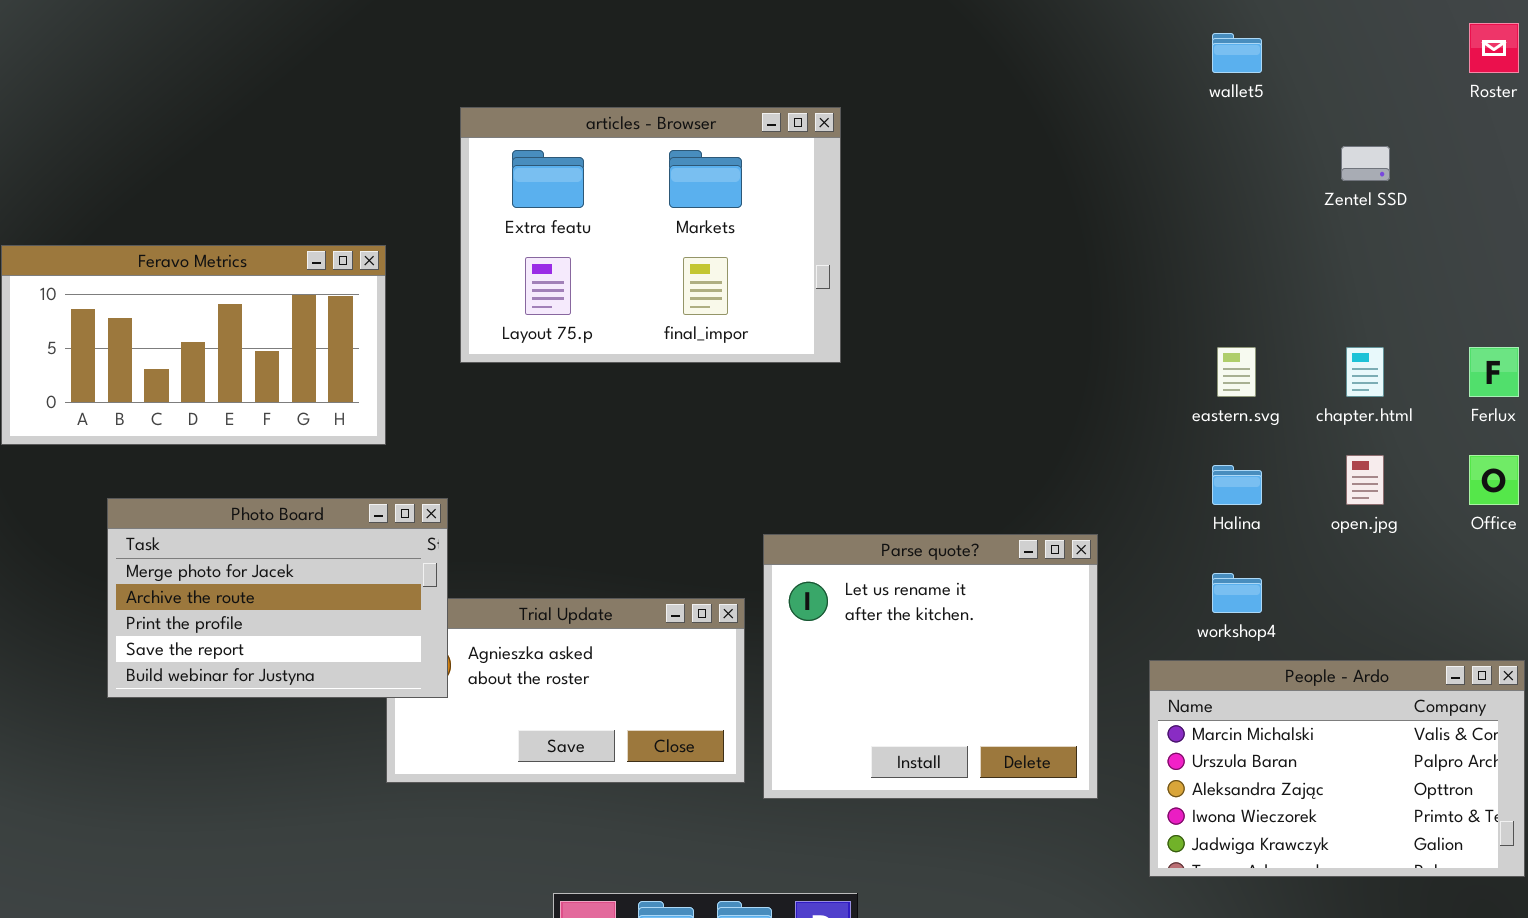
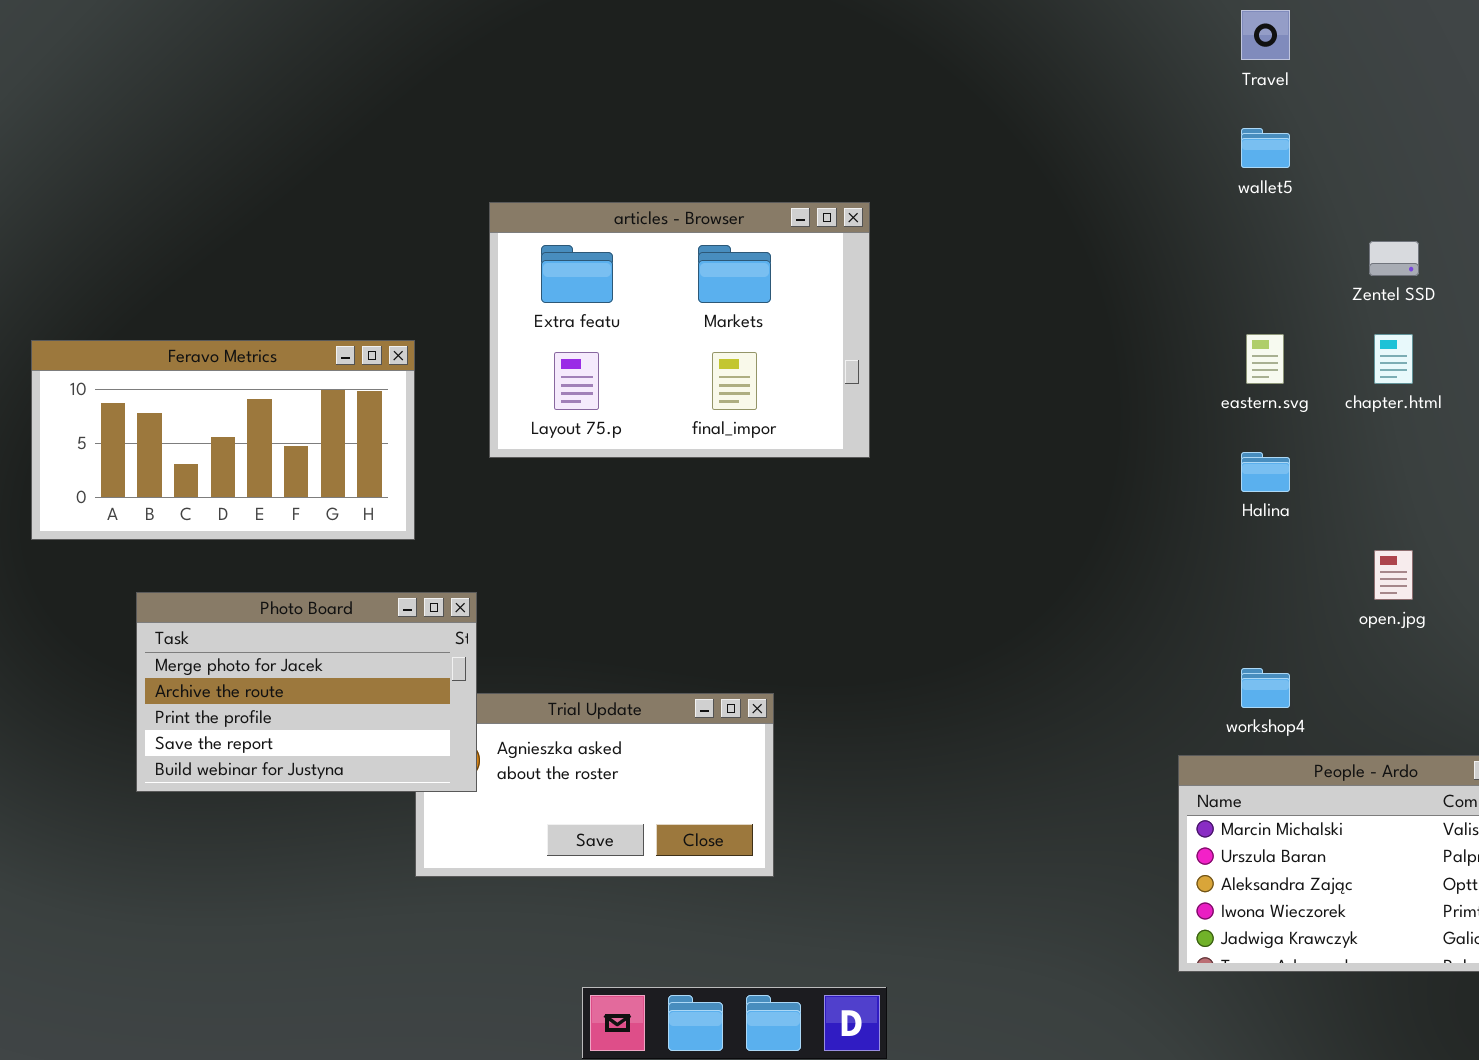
eastern.svg: [1217,347,1256,397] -> [1246,334,1284,384], moved
chapter.html: [1346,347,1384,397] -> [1374,334,1413,384], moved
Halina: [1212,465,1262,505] -> [1241,452,1290,492], moved
Parse quote?: [763,534,1098,799] -> none, closed

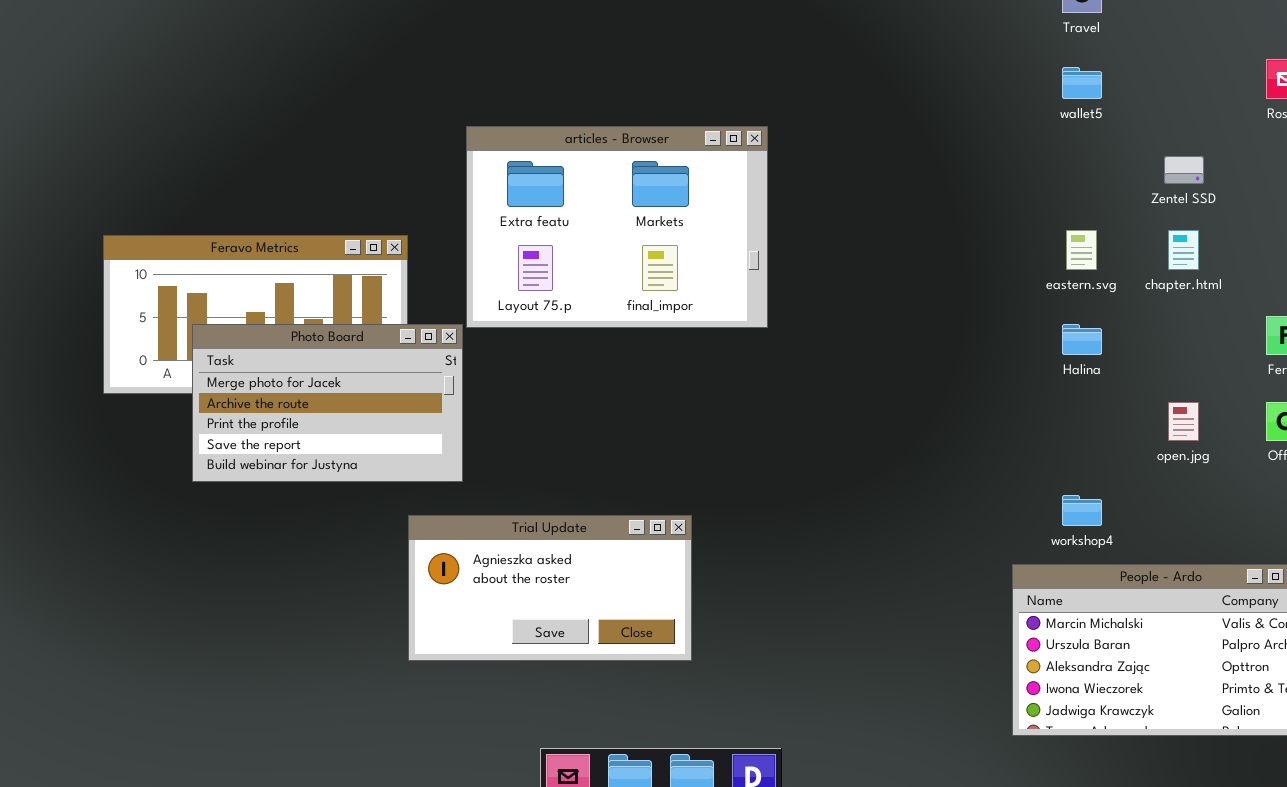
Photo Board: [136,592,477,792] -> [192,324,463,482], moved

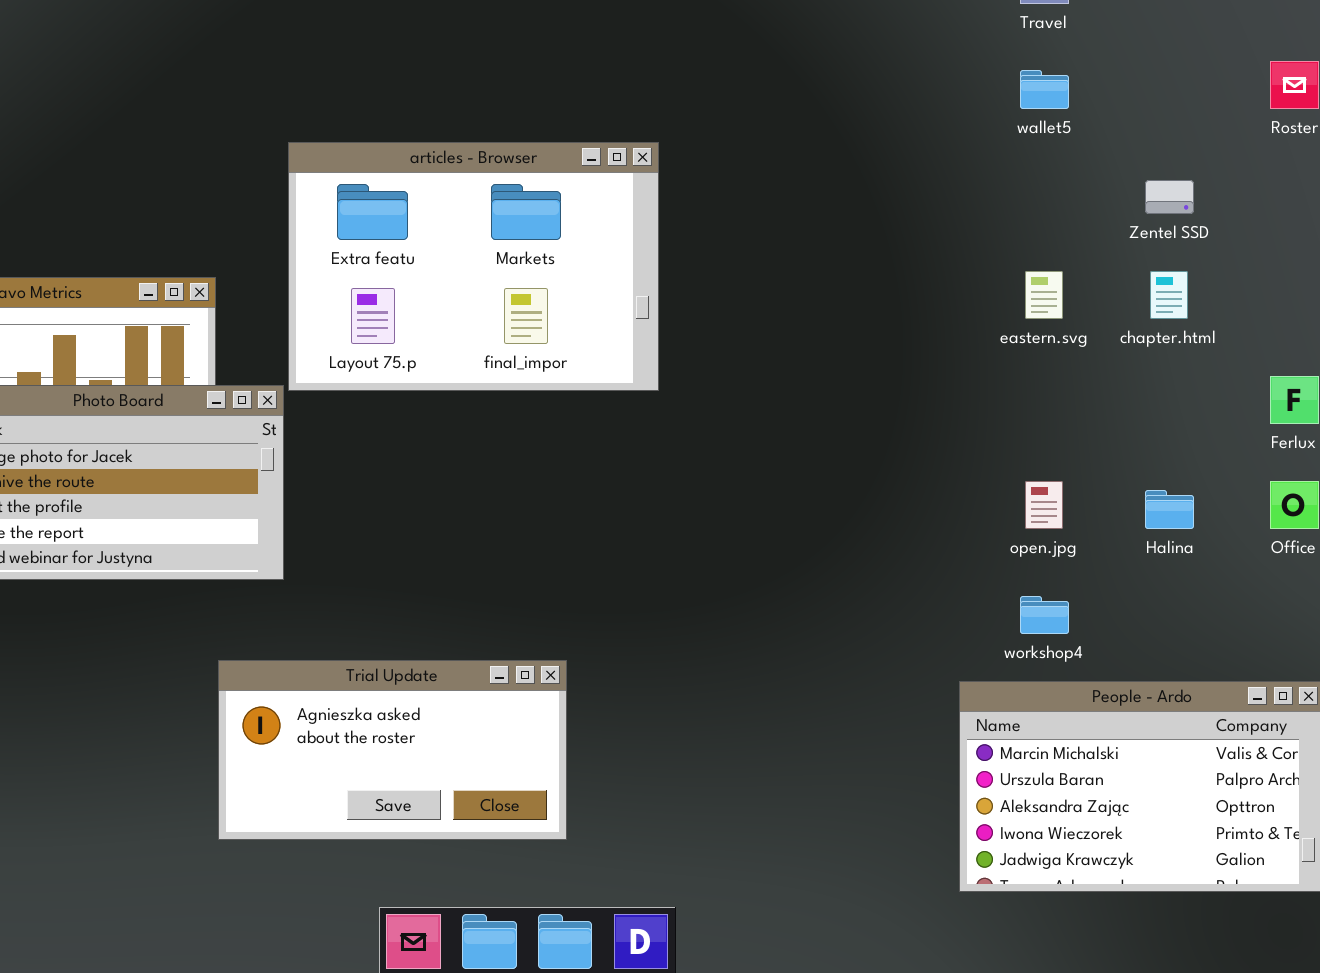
Halina: [1062,324,1102,355] -> [1145,490,1194,529], moved
open.jpg: [1168,402,1199,441] -> [1025,481,1063,529], moved
Trial Update: [408,515,692,661] -> [218,660,567,840], moved

